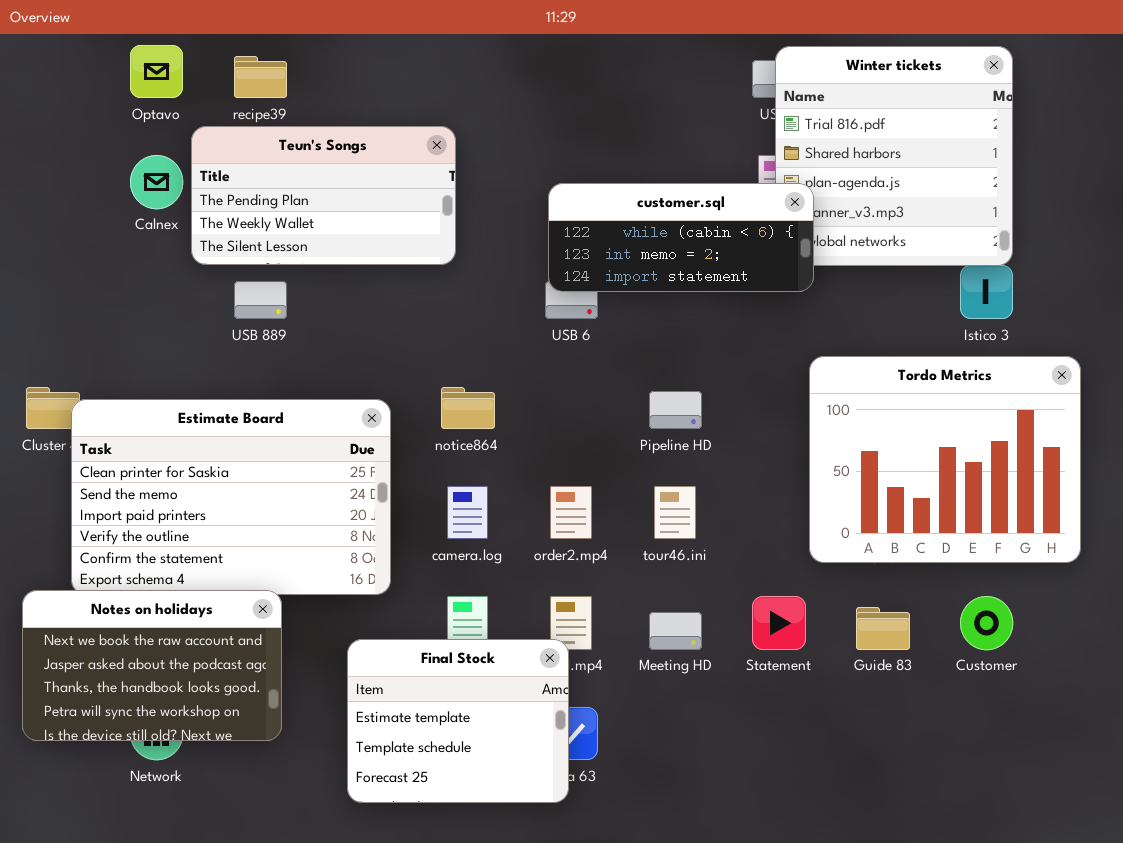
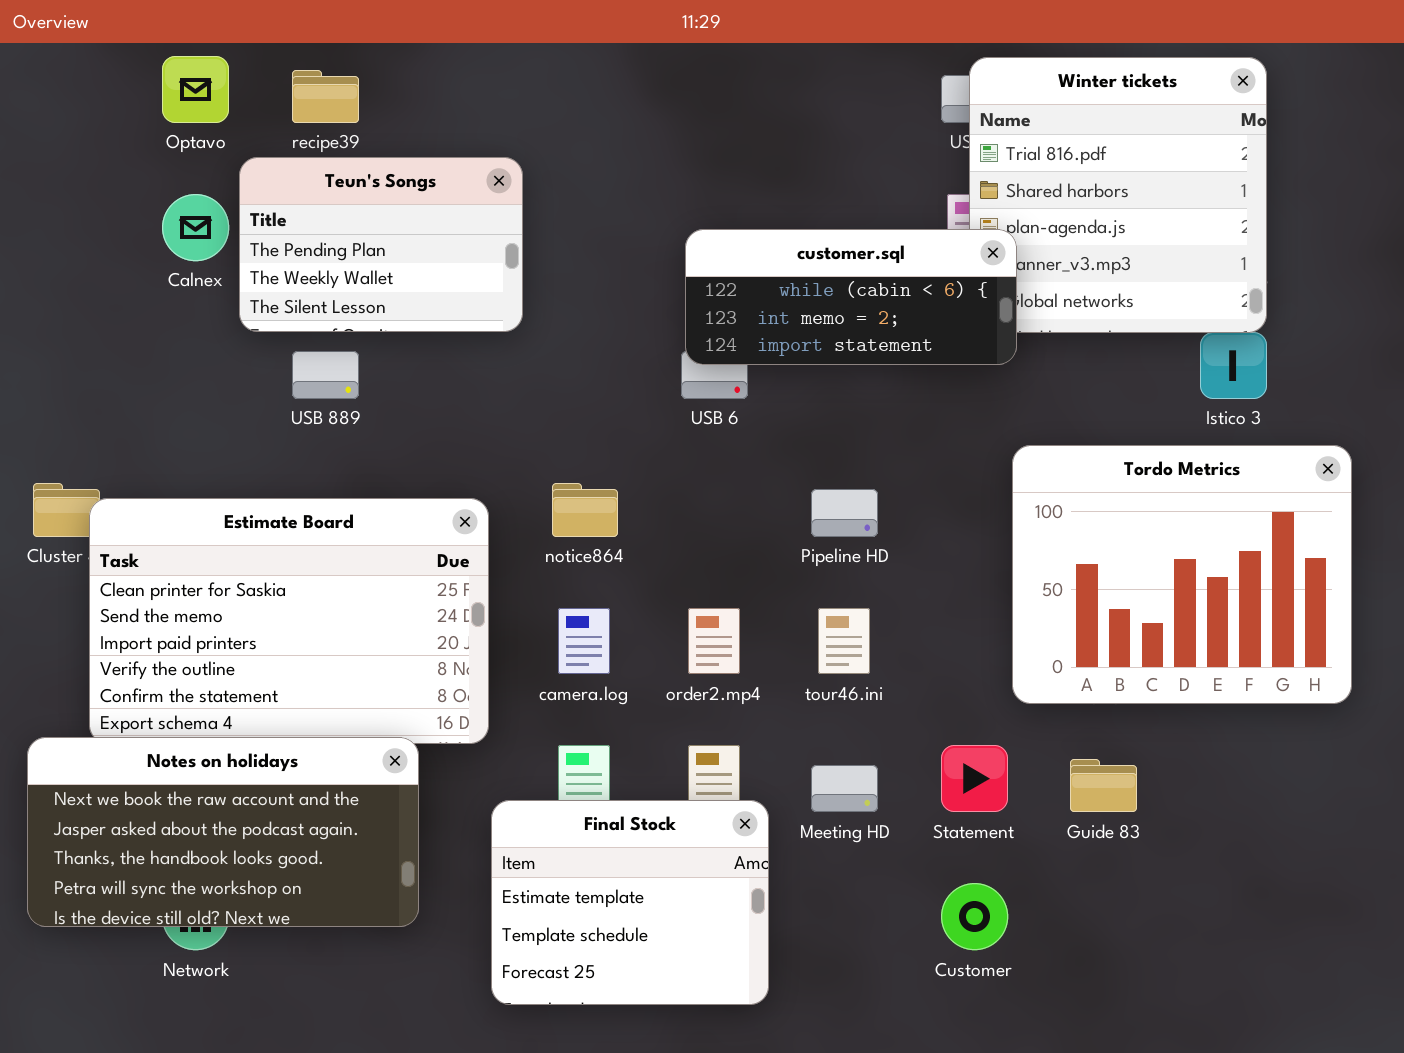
Teun's Songs: [191,126,456,265] -> [239,157,523,332], resized
Notes on holidays: [22,590,282,741] -> [27,737,419,927], resized
Customer: [960,596,1013,650] -> [941,883,1008,950], moved
Final Stock: [347,639,569,803] -> [491,800,769,1005], moved

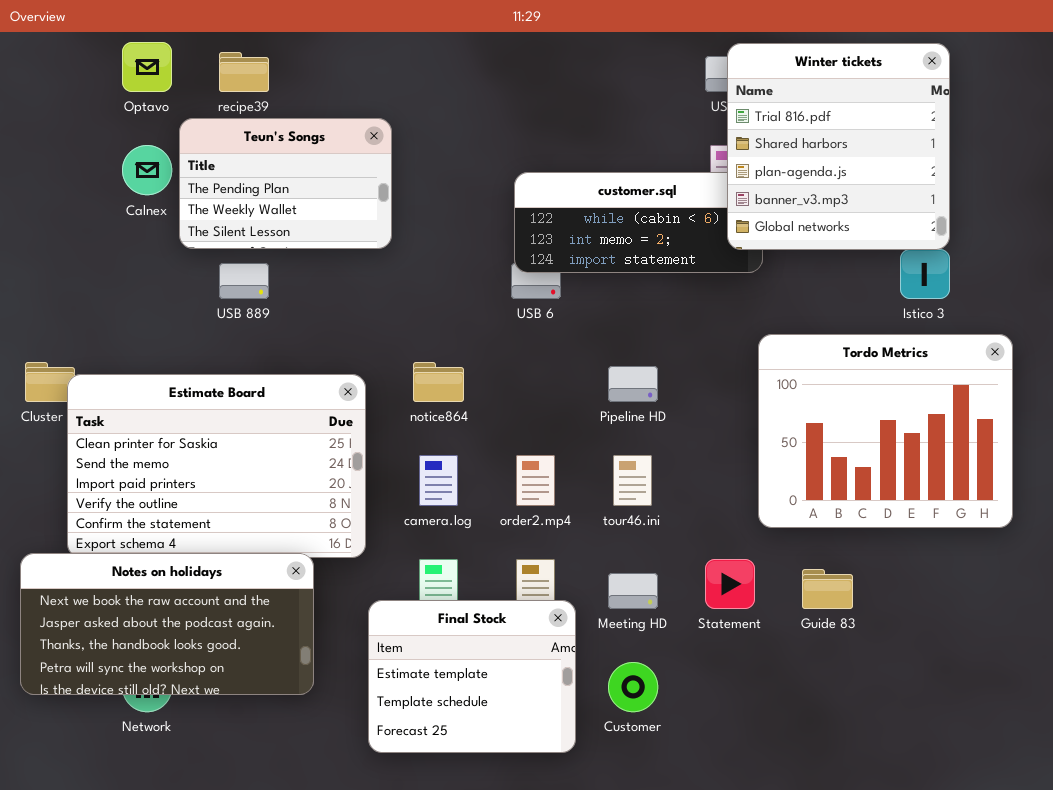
Winter tickets: [969,57,1267,333] -> [727,43,950,250], raised
Customer: [941,883,1008,950] -> [608,662,658,712], moved

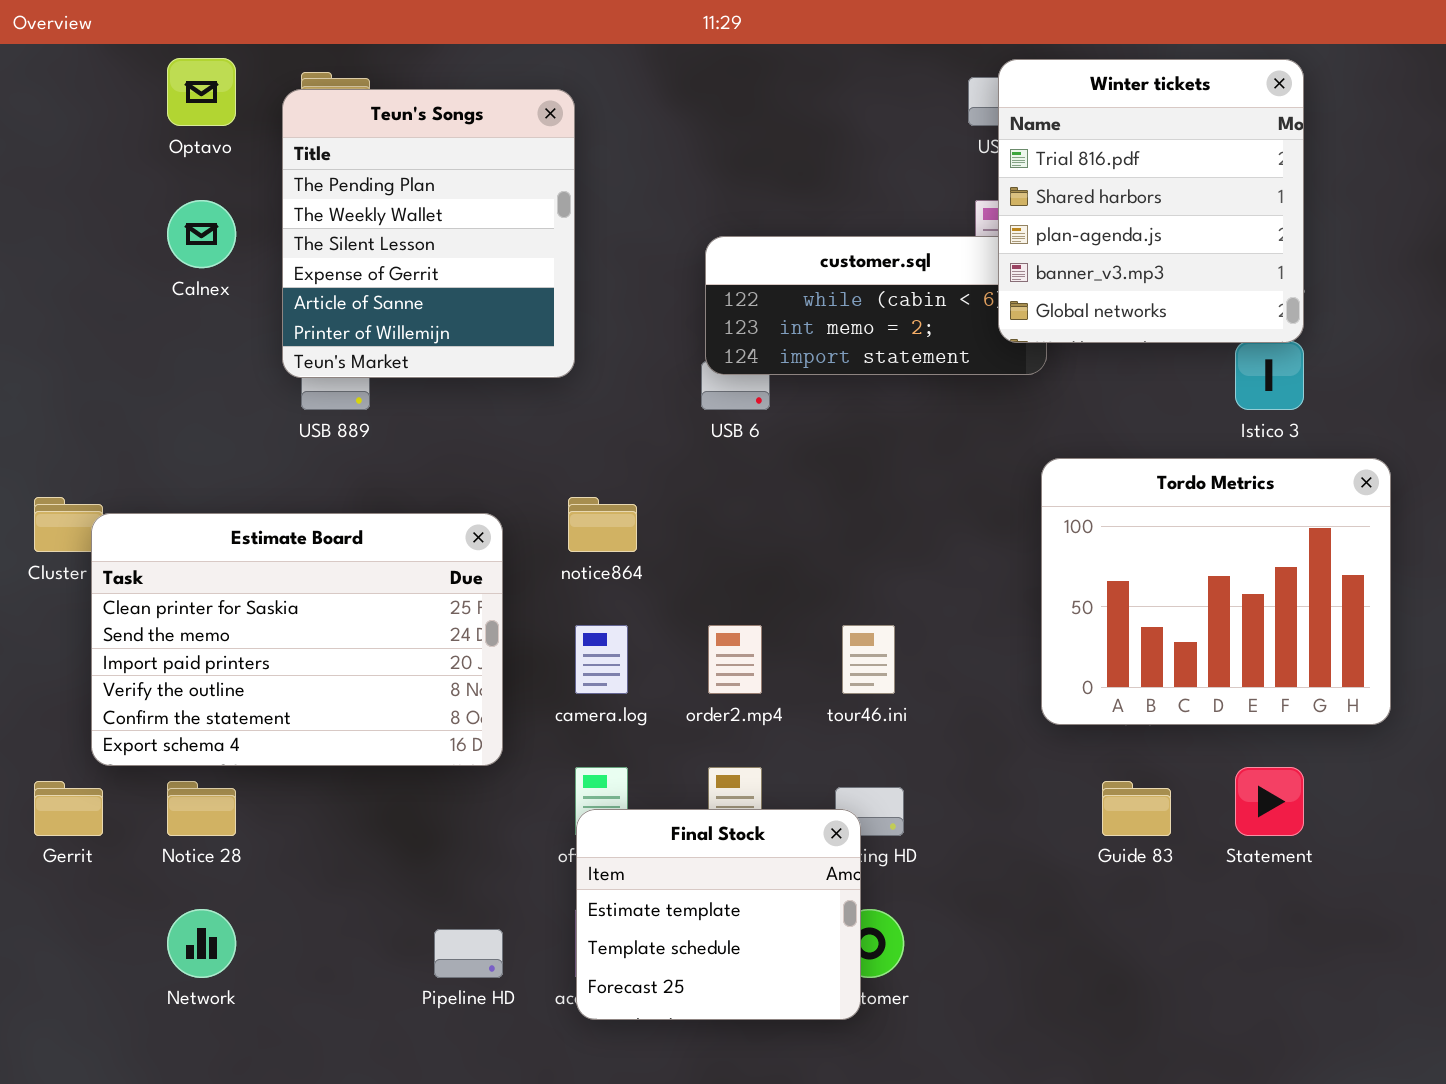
Teun's Songs: [179,118,392,249] -> [282,89,575,378], moved, resized
Pipeline HD: [608,366,658,402] -> [434,929,503,978], moved
Notes on holidays: [20,553,314,695] -> none, closed
Statement: [705,559,755,609] -> [1235,767,1304,836], moved
Final Stock: [368,600,576,753] -> [576,809,861,1020], moved

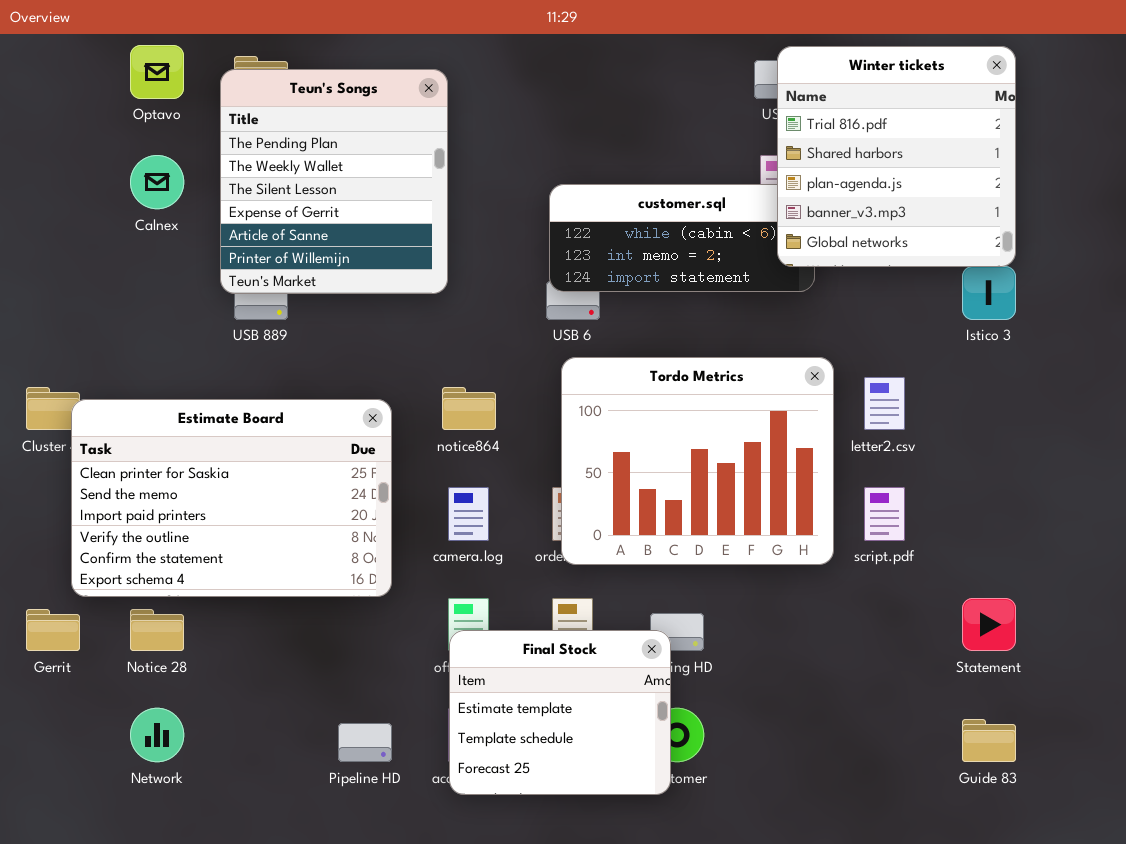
Tordo Metrics: [1041,458,1391,725] -> [561,357,834,565], moved
Guide 83: [1102,781,1171,836] -> [962,719,1016,762], moved

